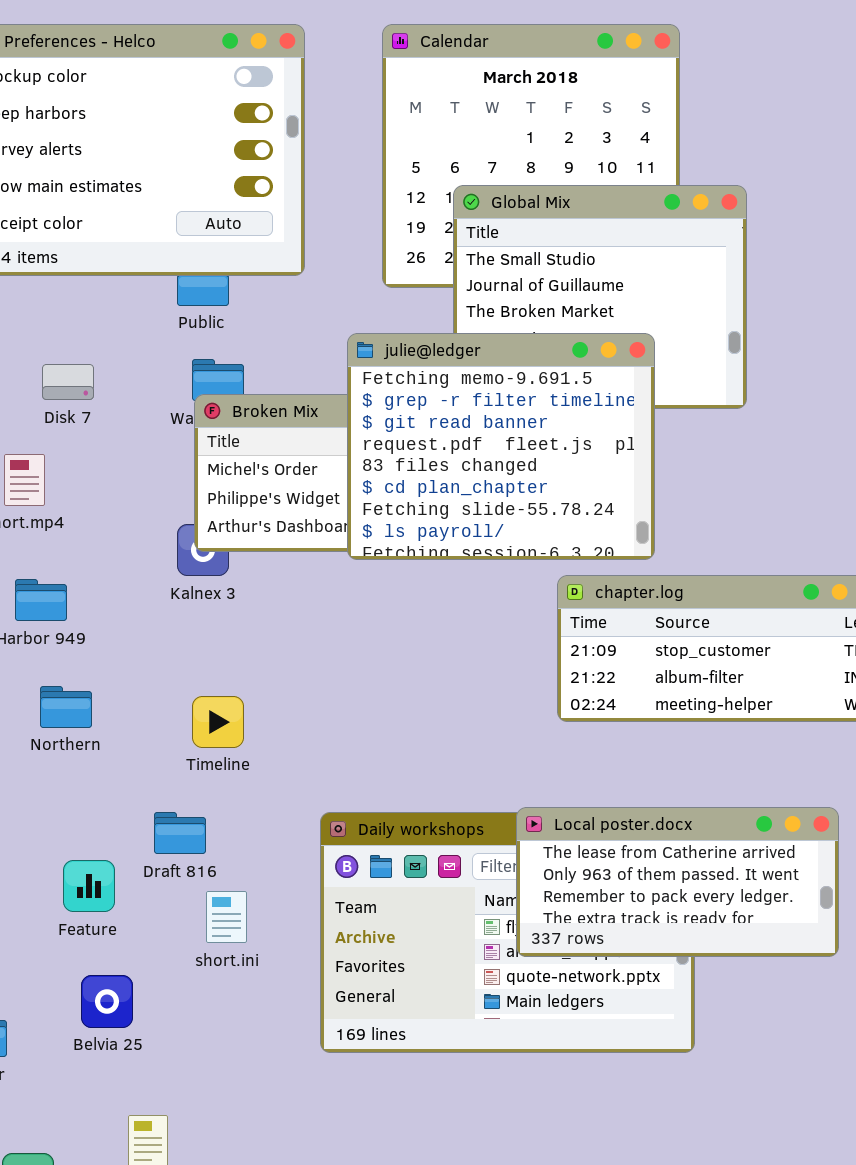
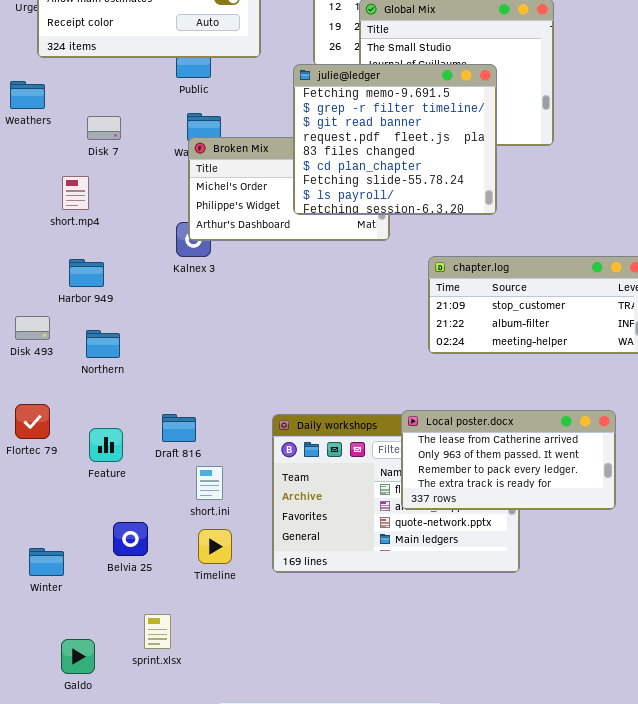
julie@ledger: [347,333,655,560] -> [293,64,497,215], moved
Timeline: [192,696,244,748] -> [198,529,232,564], moved
Feature: [63,860,115,912] -> [89,428,123,462], moved

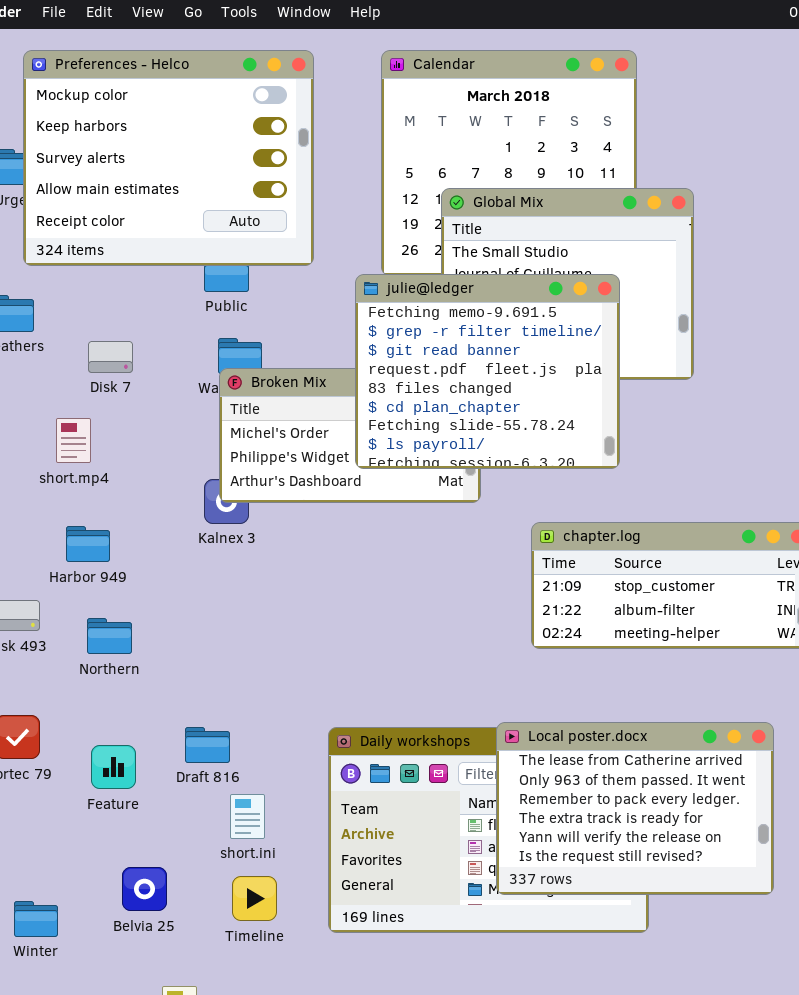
Local poster.docx: [401,410,616,510] -> [496,722,774,895], resized

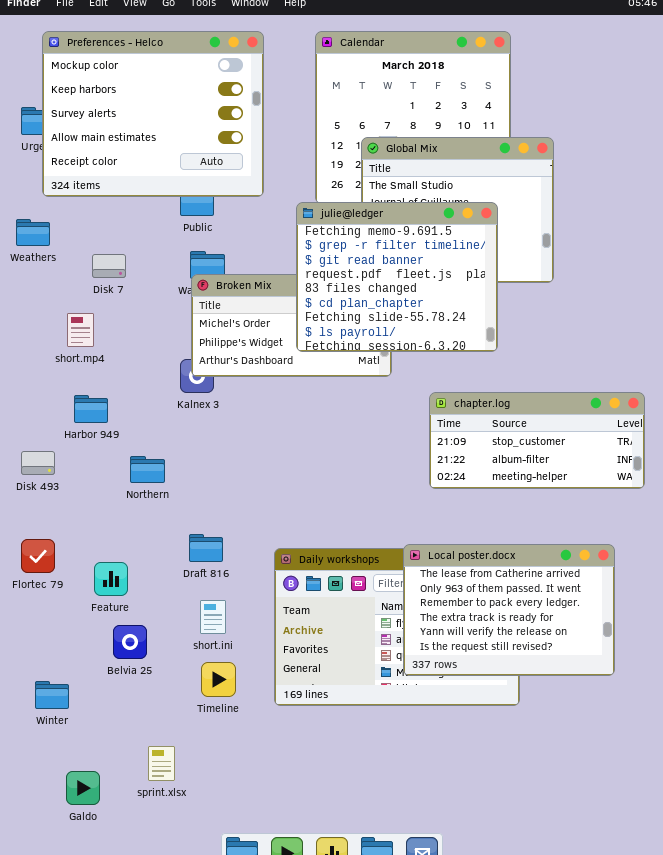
Northern: [87,618,132,654] -> [130,456,165,483], moved
Draft 816: [185,727,230,763] -> [189,534,223,562], moved
Belvia 25: [122,867,167,911] -> [113,625,147,659], moved

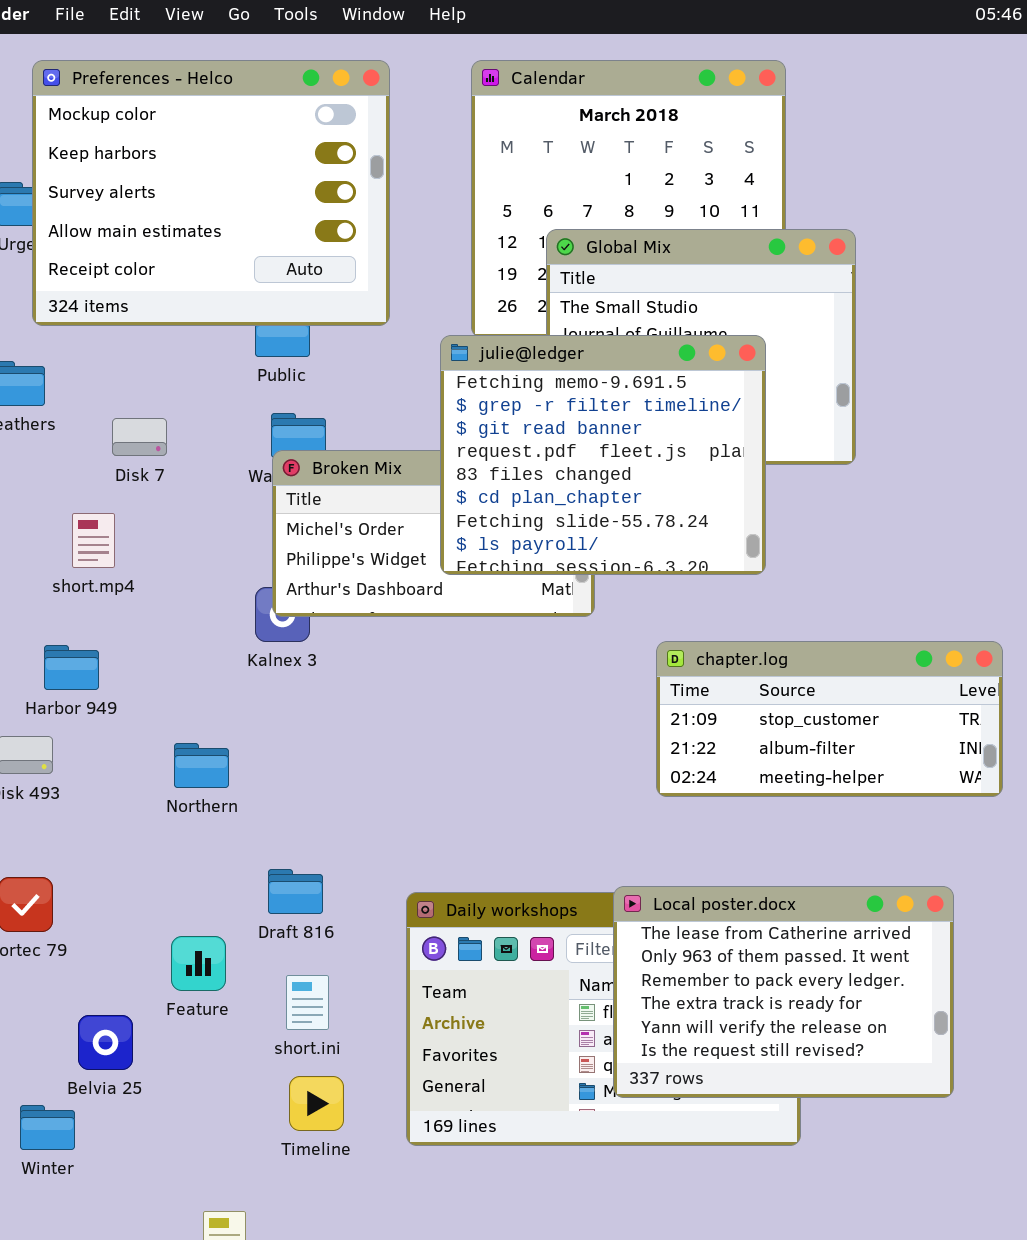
Harbor 949: [74,395,108,423] -> [44,645,99,690], moved
Feature: [94,562,128,596] -> [171,936,226,991], moved
Belvia 25: [113,625,147,659] -> [78,1015,133,1070], moved

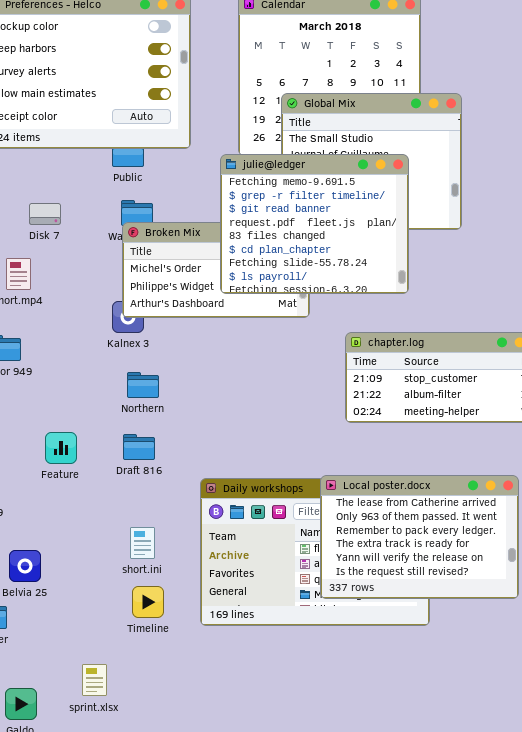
Northern: [174,743,229,788] -> [127,372,159,398], moved
Draft 816: [268,869,323,914] -> [123,434,155,460], moved
Feature: [171,936,226,991] -> [45,432,77,464], moved

